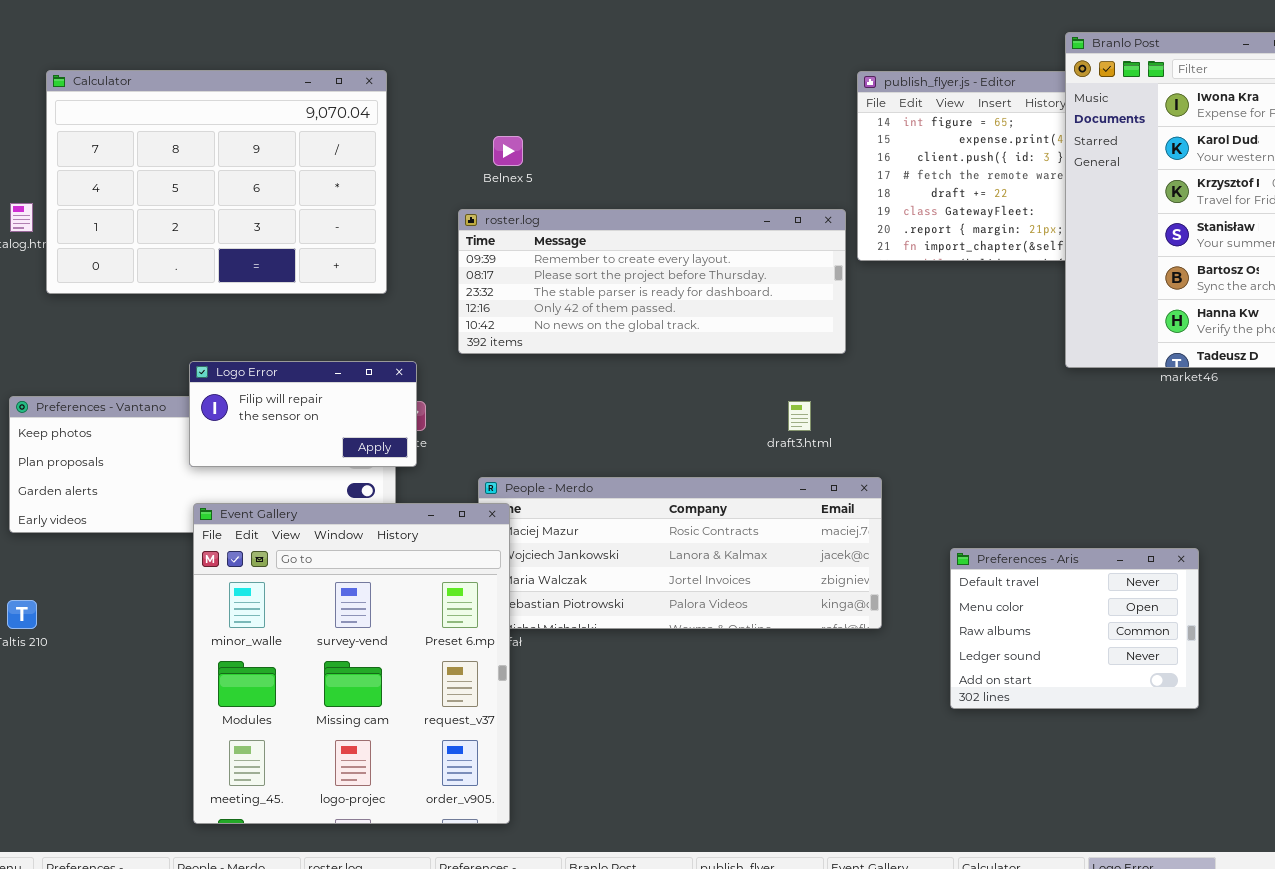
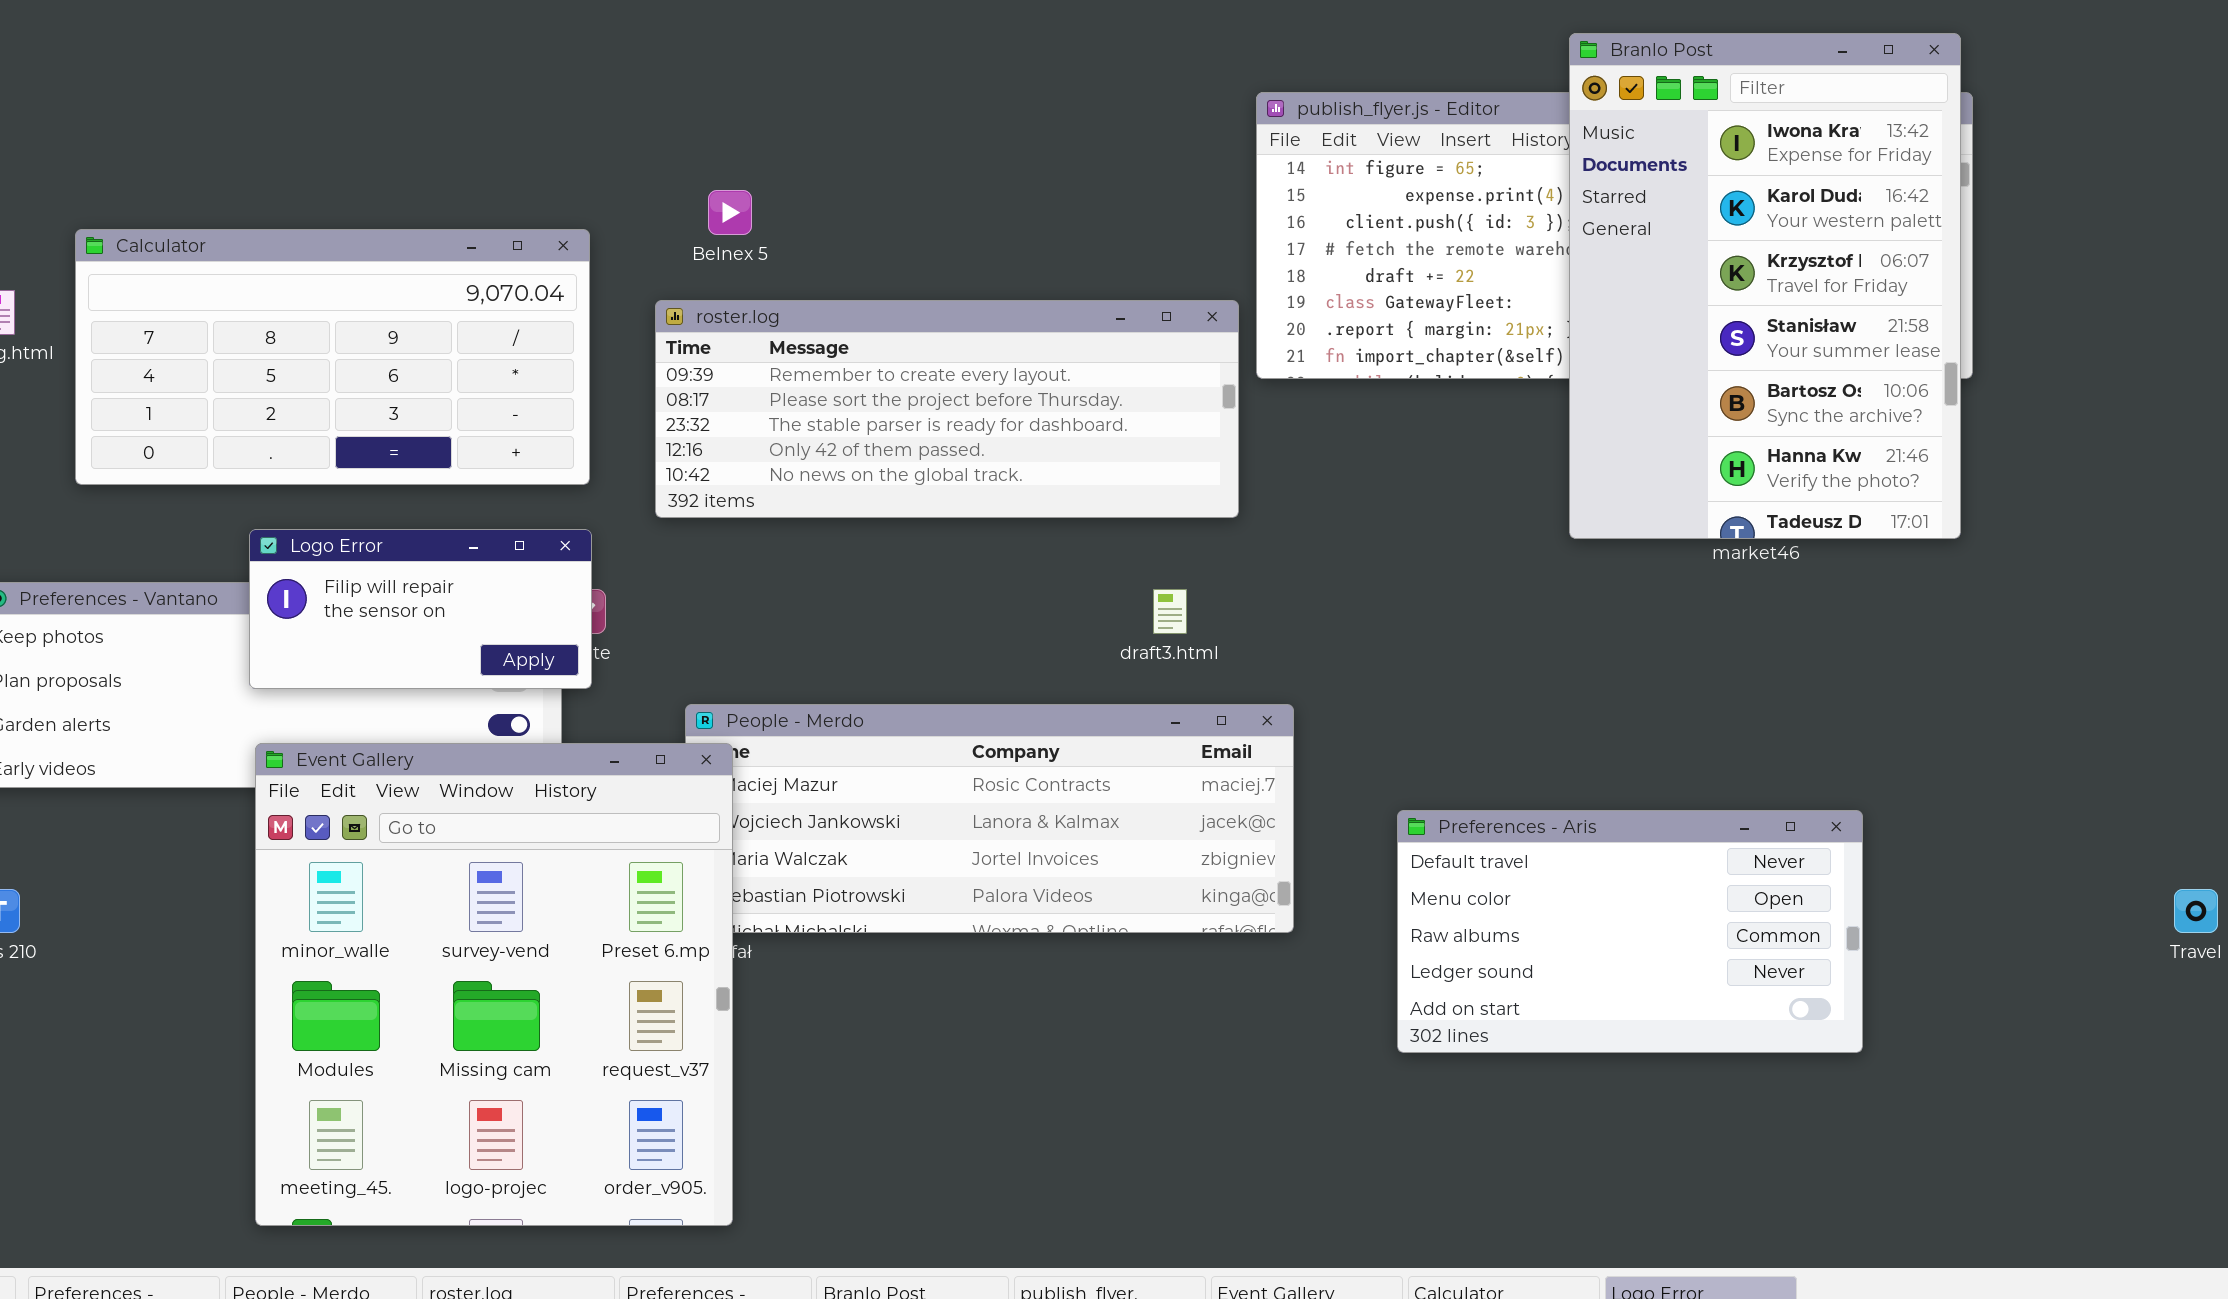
Calculator: [46,70,387,294] -> [75,229,590,485], moved, resized
Preferences - Aris: [950,548,1199,709] -> [1397,810,1863,1053], resized

